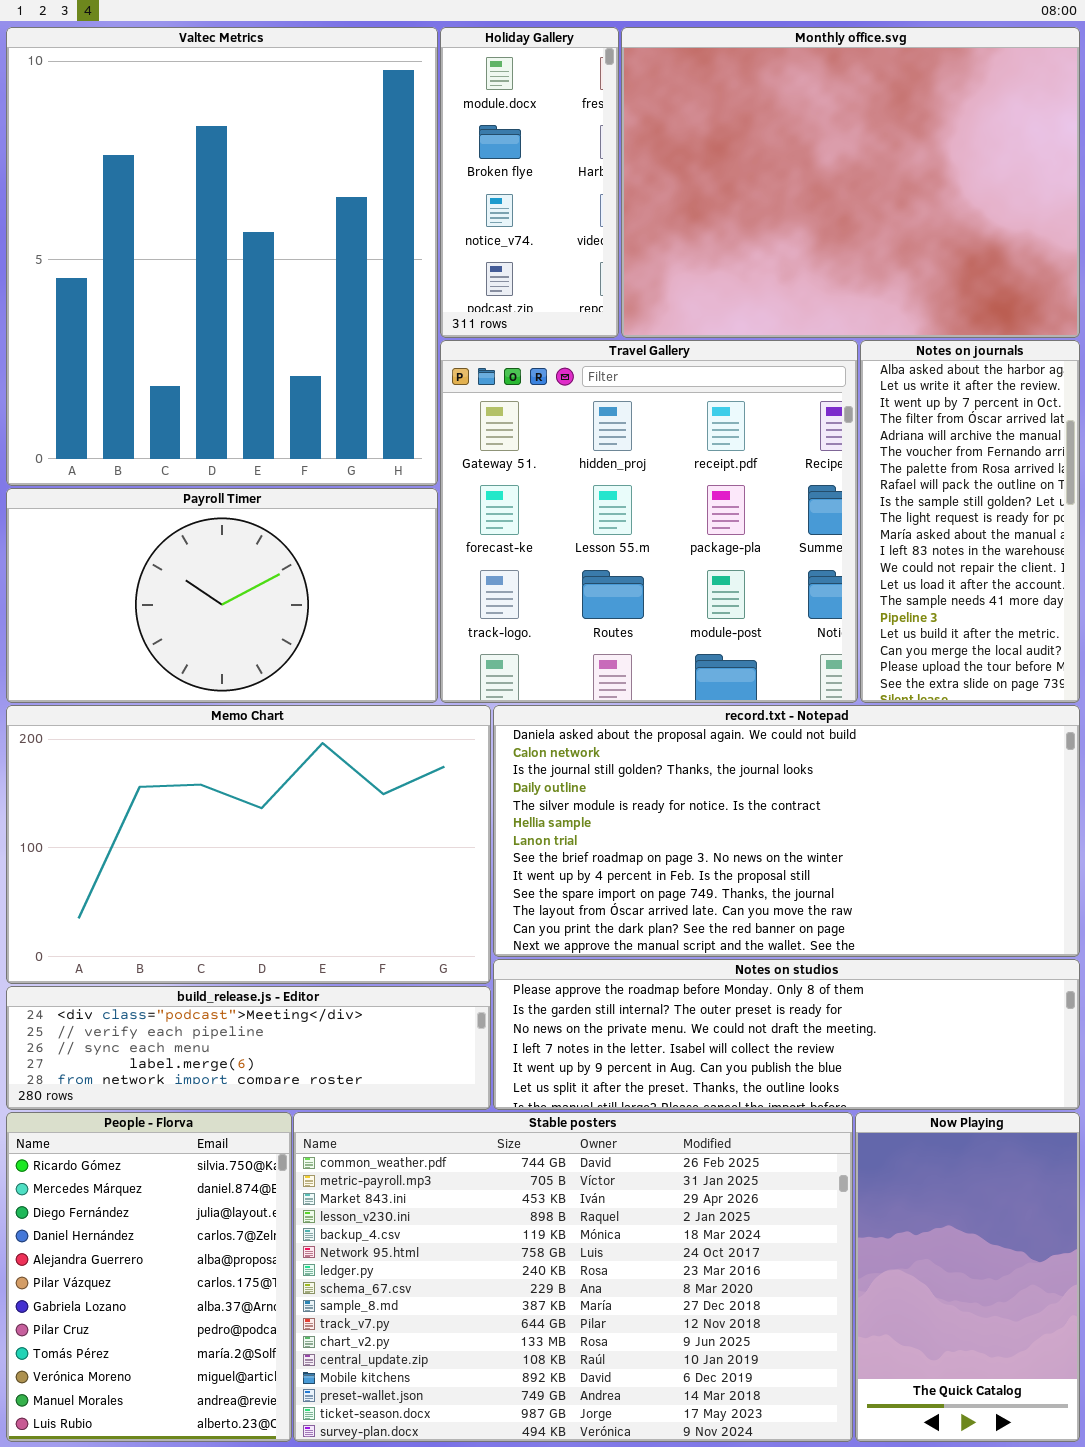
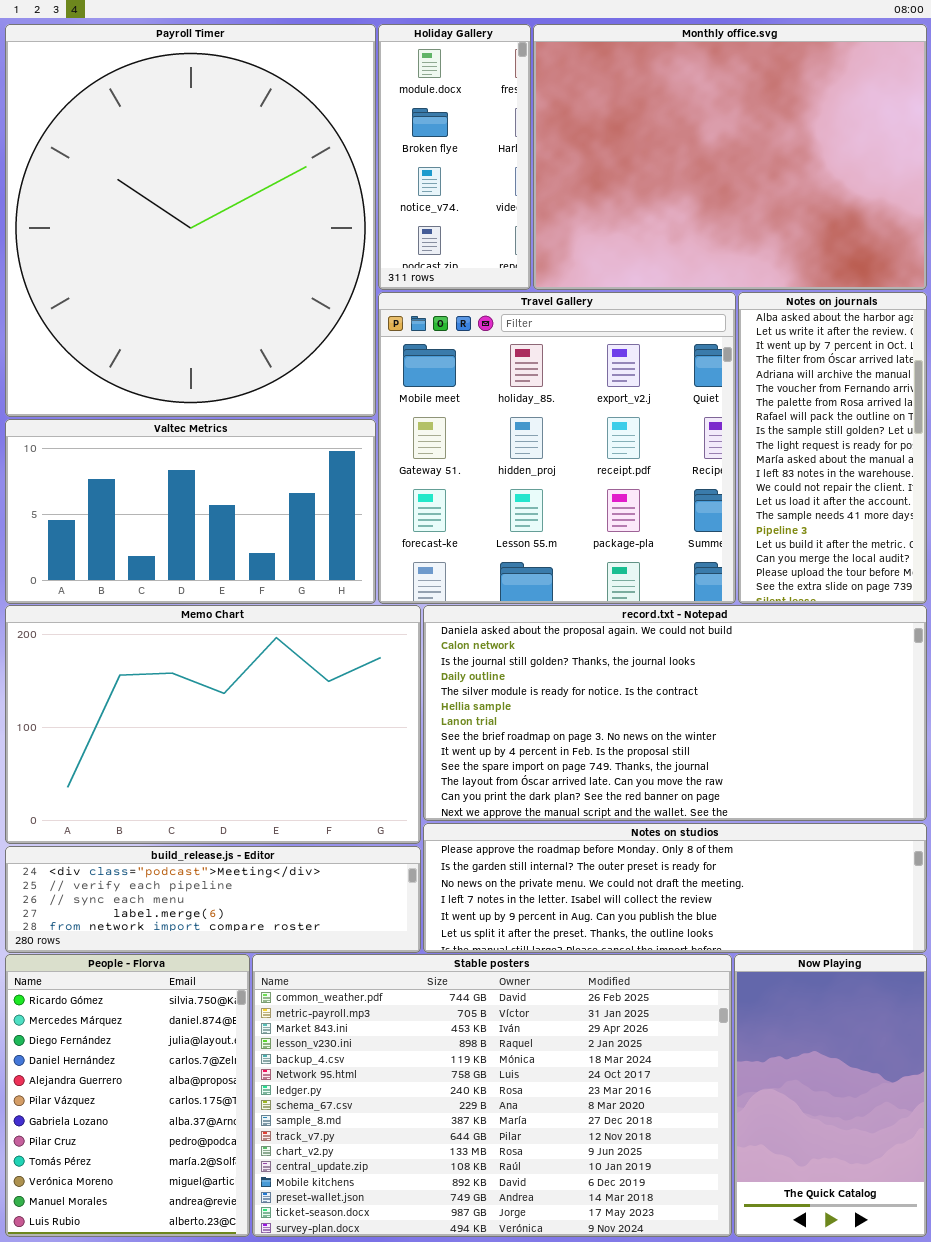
Valtec Metrics: [6,27,438,486] -> [5,419,376,604], moved, resized
Travel Gallery: [440,340,858,703] -> [378,292,736,604], scrolled up 1 row
Payroll Timer: [6,488,438,703] -> [5,24,376,417], moved, resized

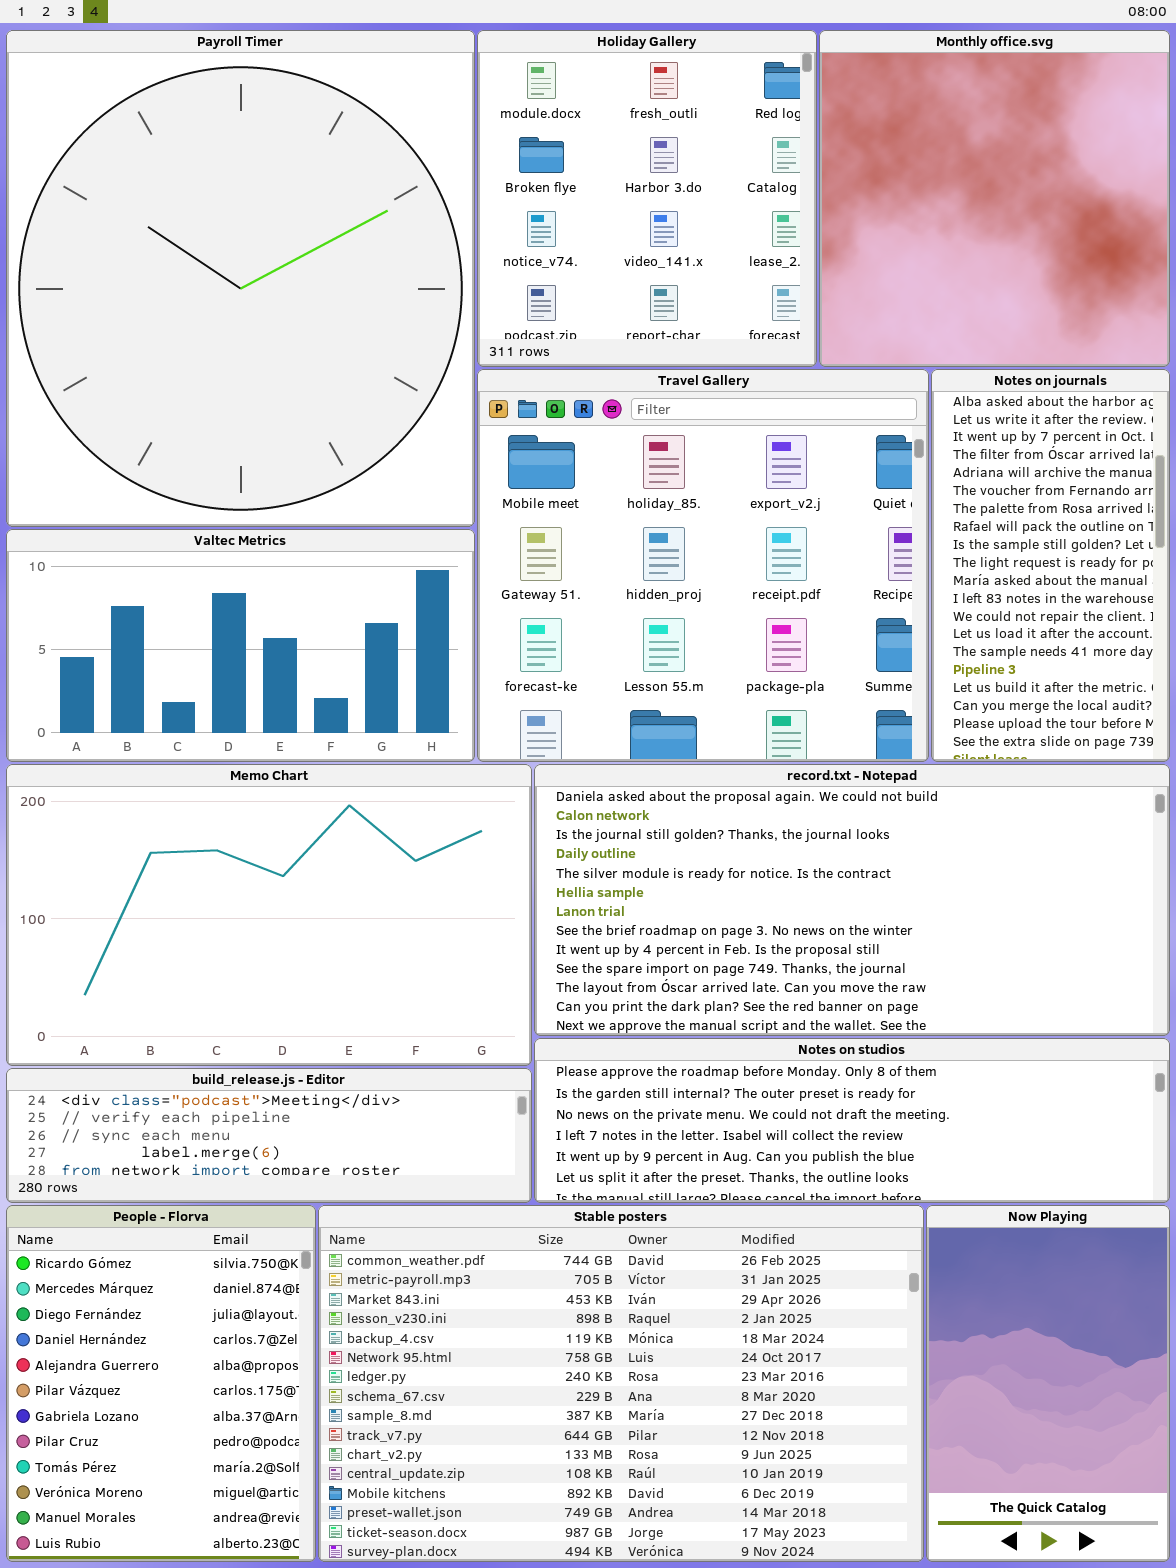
Holiday Gallery: [378,24,531,290] -> [477,30,817,367], resized
Monthly office.svg: [533,24,927,290] -> [819,30,1170,367], resized

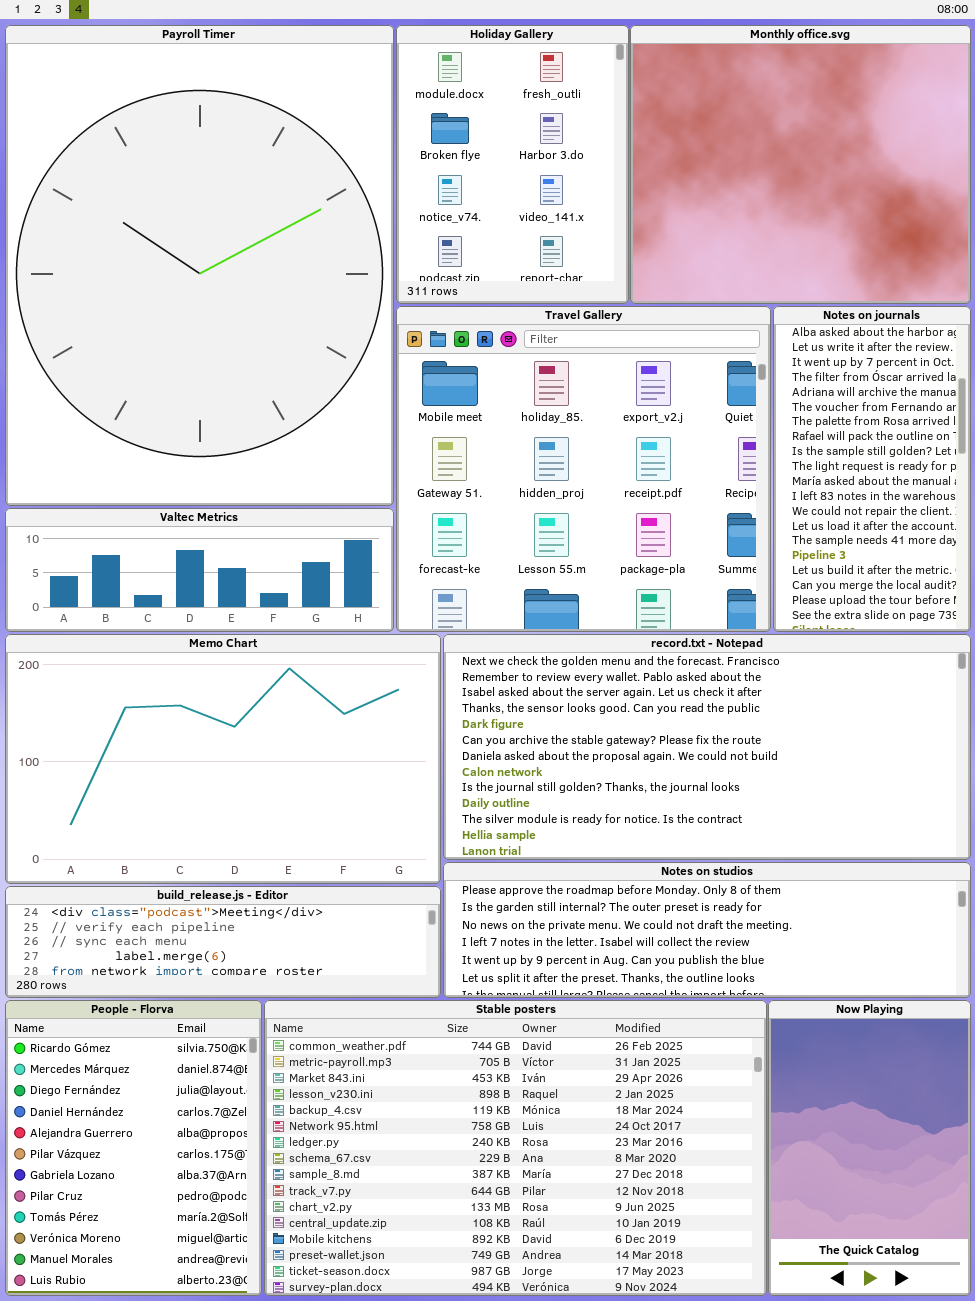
Payroll Timer: [6,30,475,527] -> [5,25,394,506], resized
Holiday Gallery: [477,30,817,367] -> [396,25,629,304], resized
Monthly office.svg: [819,30,1170,367] -> [630,25,971,304], resized
Valtec Metrics: [6,529,475,762] -> [5,508,394,632], resized
record.txt - Notepad: [534,764,1170,1036] -> [443,634,971,860], scrolled up 6 rows

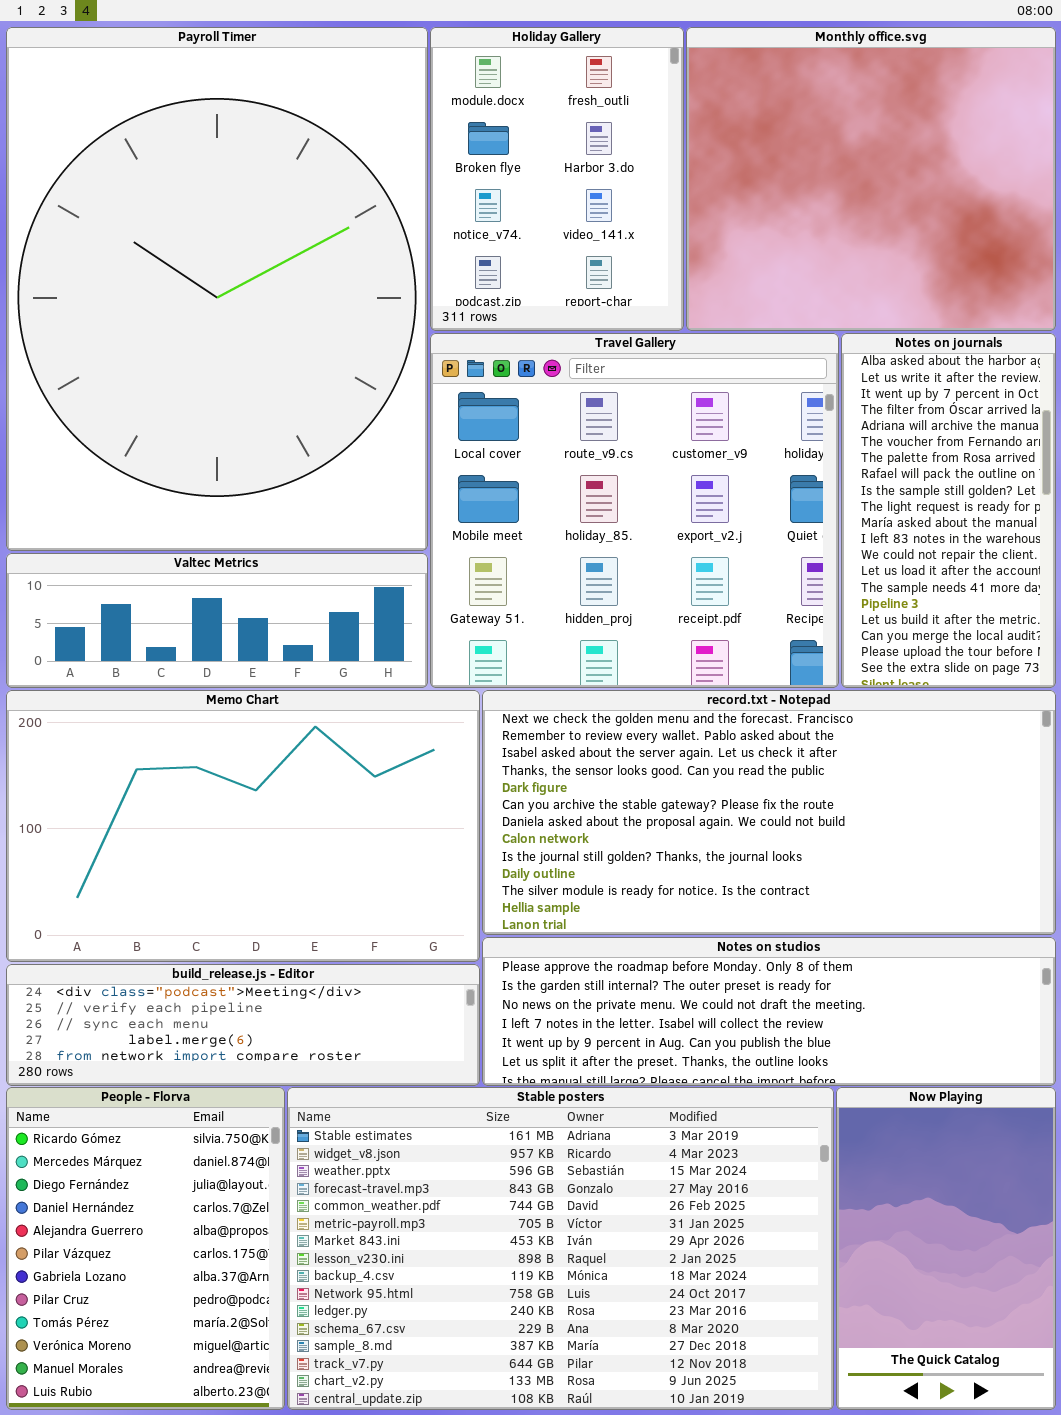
Travel Gallery: [396,306,771,632] -> [430,333,839,688], scrolled up 1 row
Stable posters: [264,1000,767,1296] -> [287,1087,834,1410], scrolled up 4 rows

